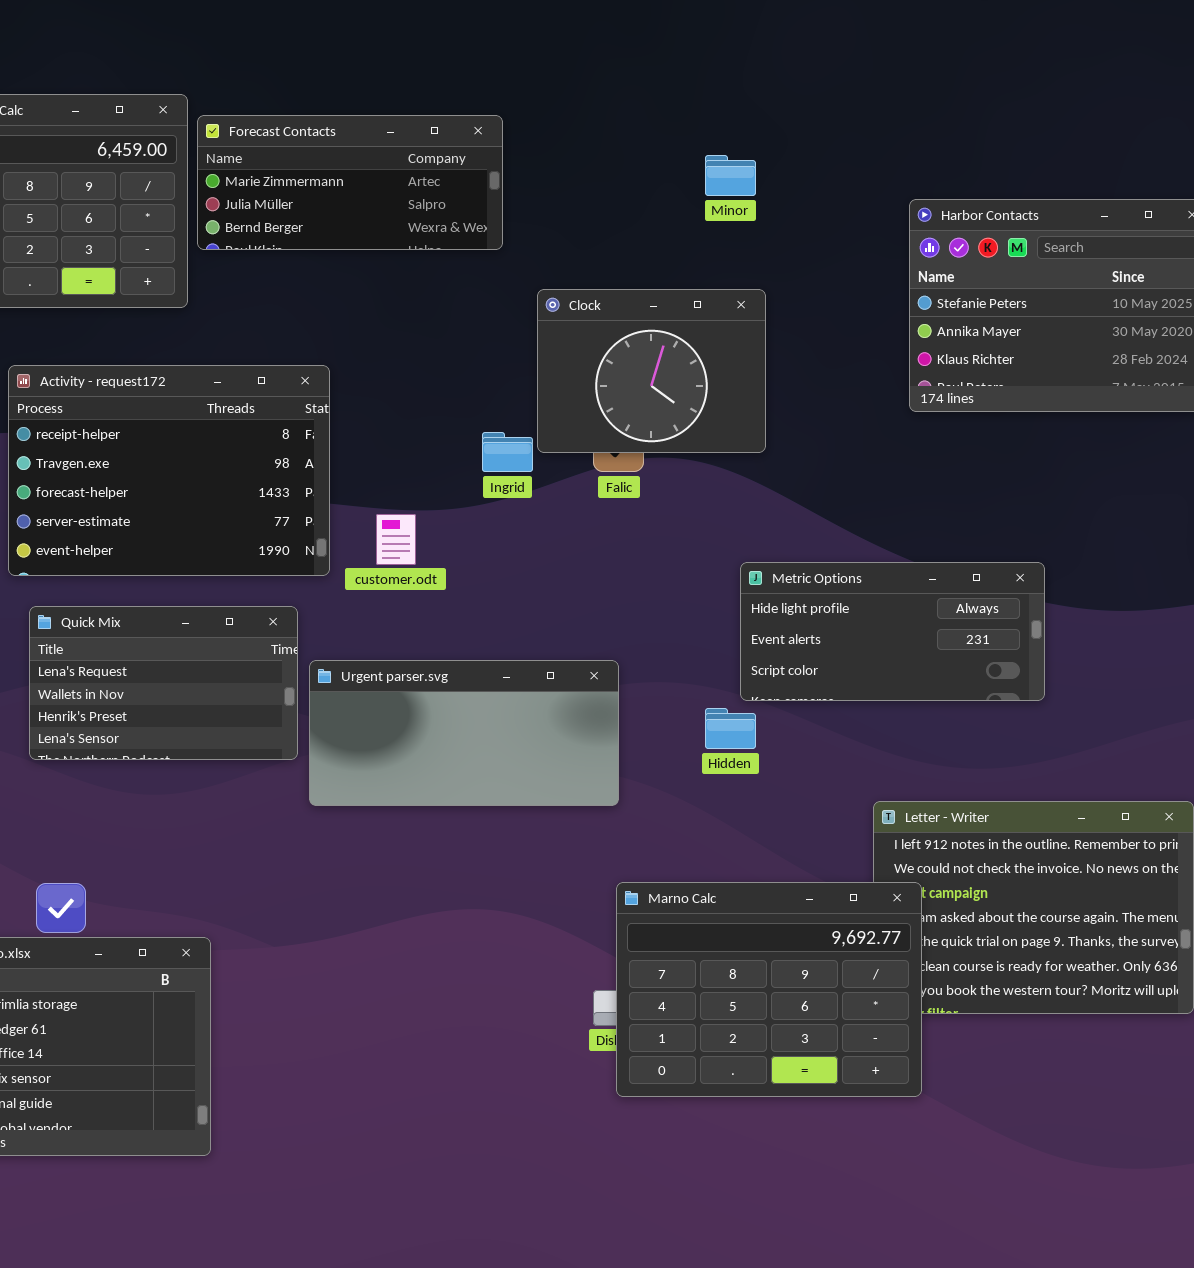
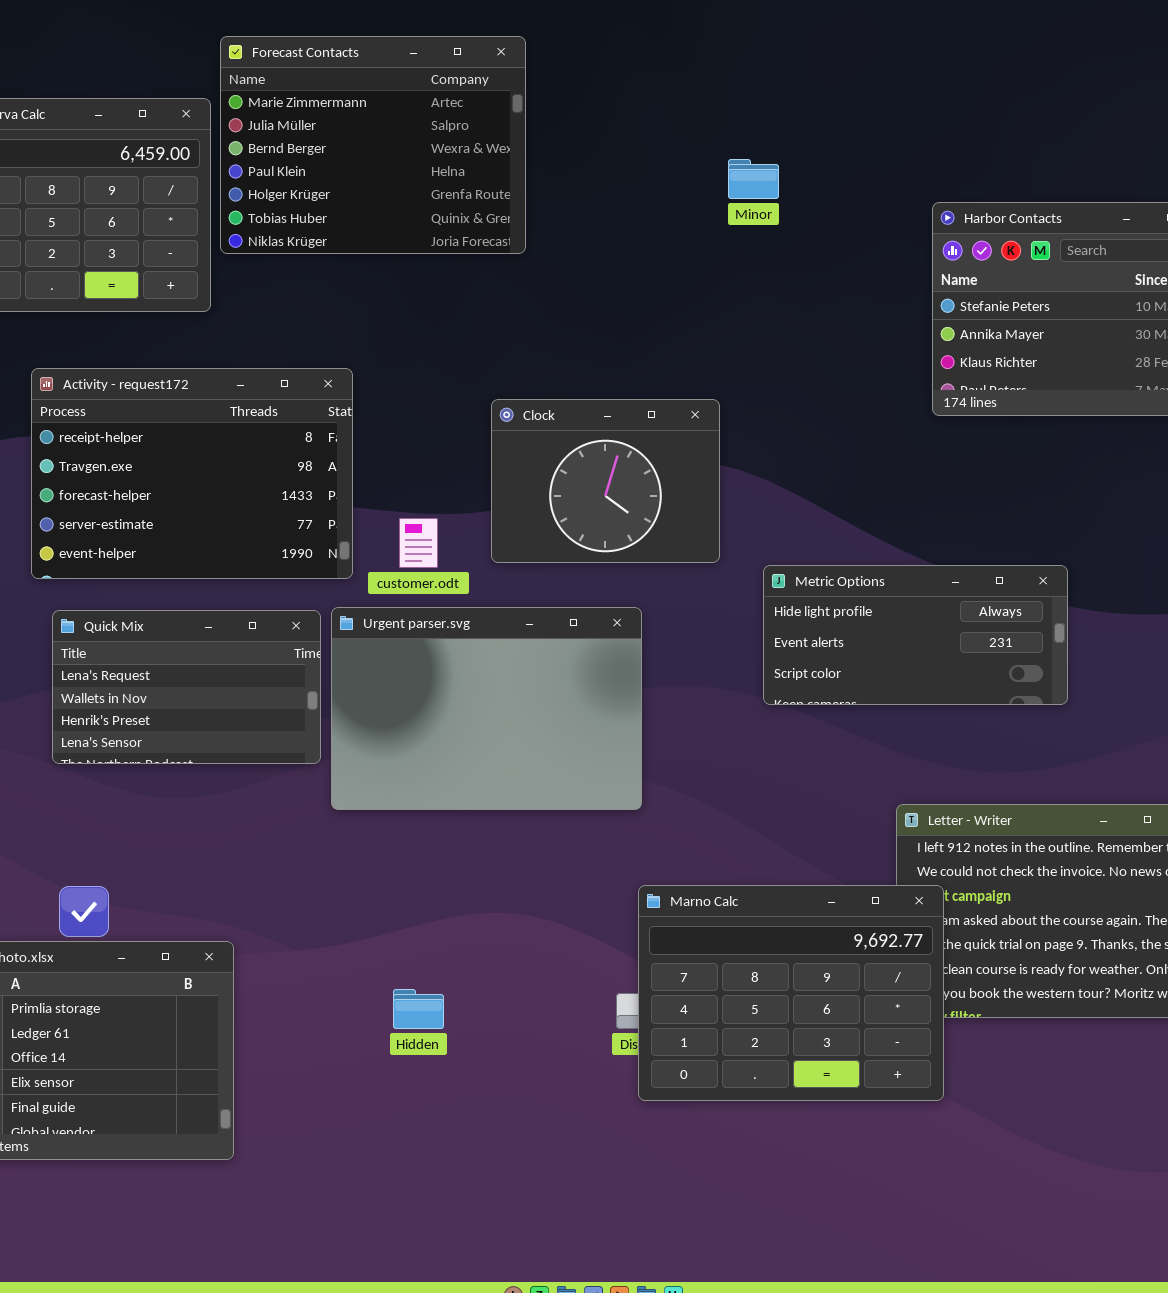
Forecast Contacts: [197,115,503,250] -> [220,36,526,254], resized
Clock: [537,289,766,453] -> [491,399,720,563], moved
Urgent parser.svg: [309,660,619,806] -> [331,607,642,810], resized
Hidden: [705,708,756,749] -> [393,989,444,1029], moved

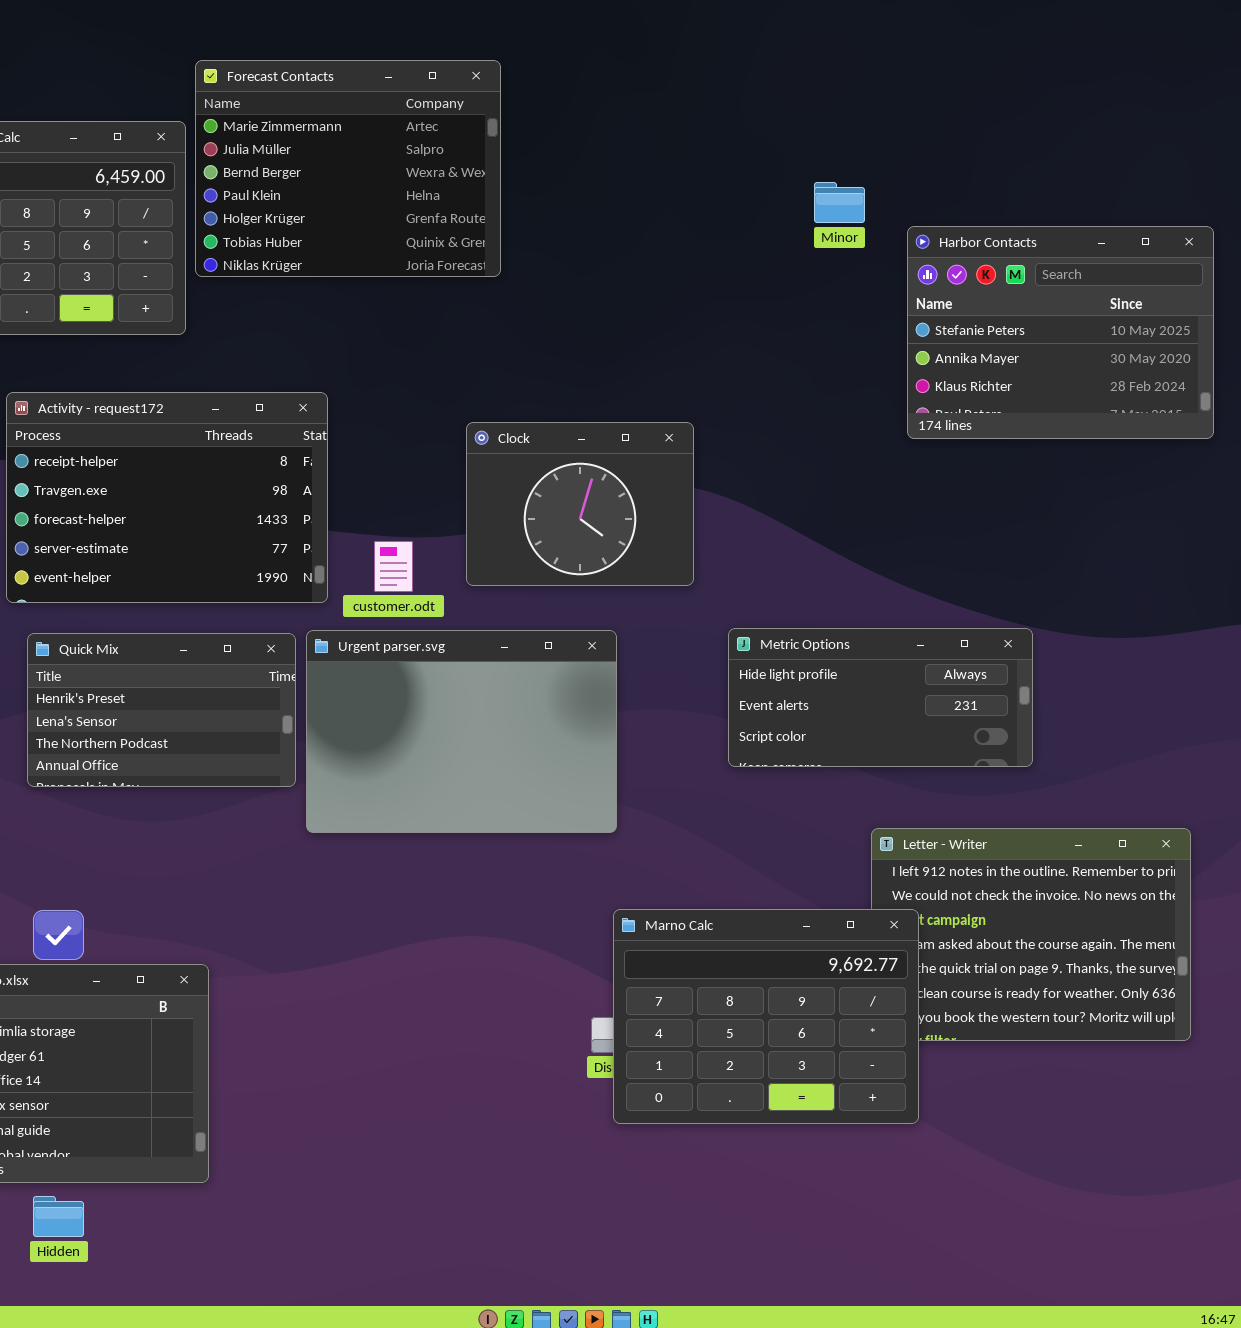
Minor: [728,159,779,199] -> [814,182,865,223], moved
Metric Options: [763,565,1068,705] -> [728,628,1033,767], moved
Quick Mix: [52,610,321,764] -> [27,633,296,787], scrolled down 2 rows
Hidden: [393,989,444,1029] -> [33,1196,84,1237], moved

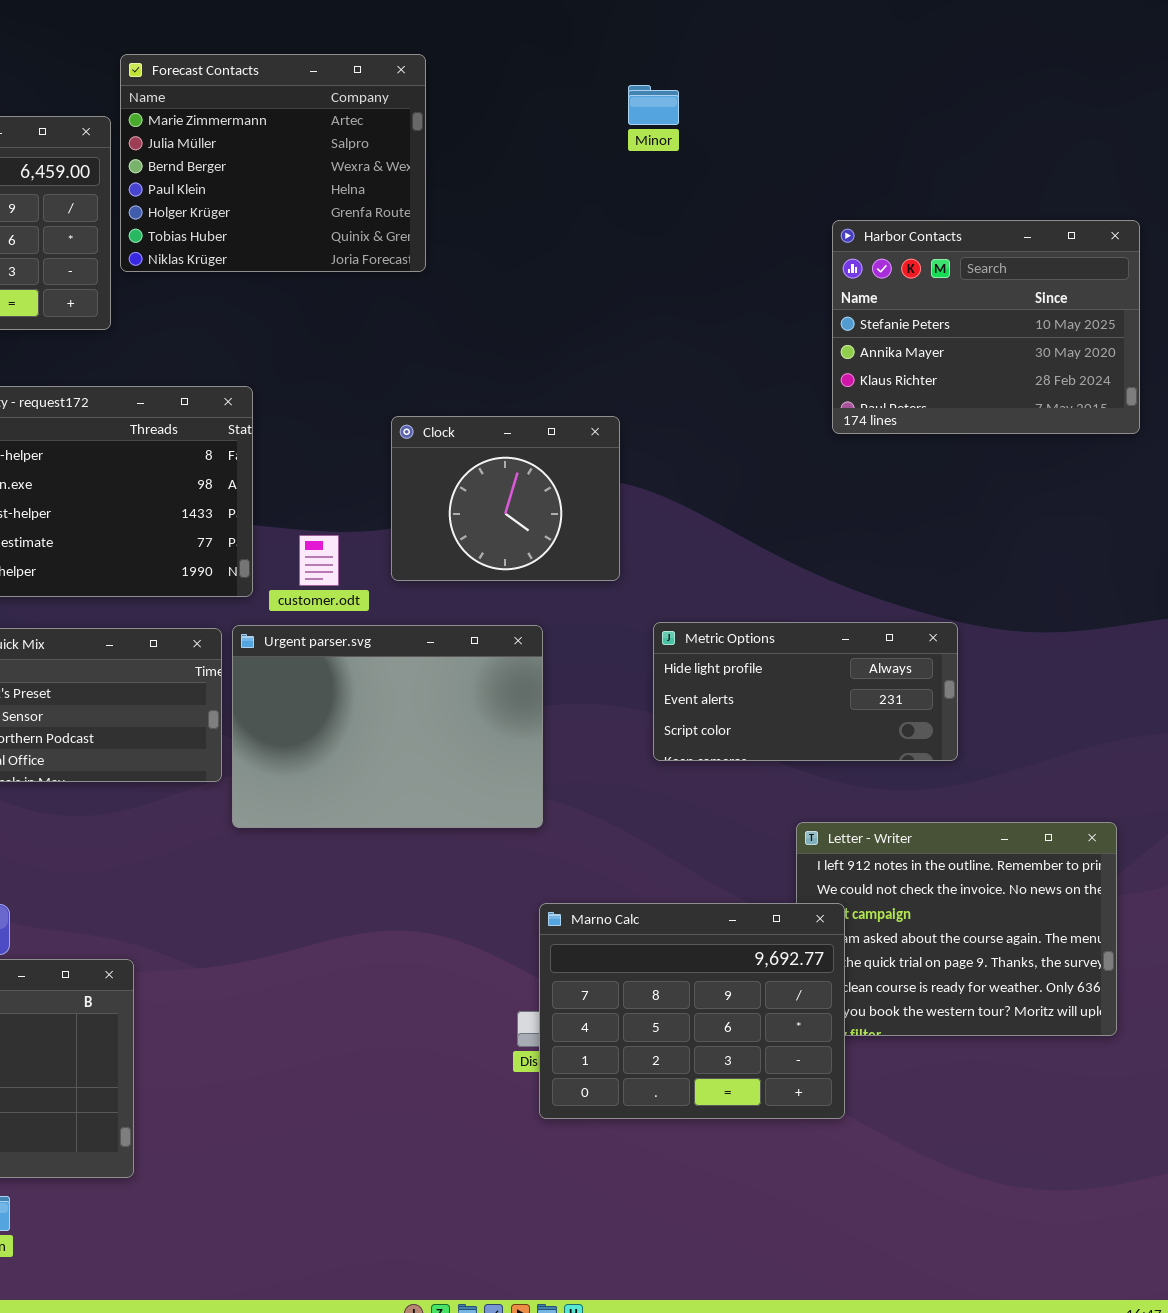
Minor: [814,182,865,223] -> [628,85,679,125], moved

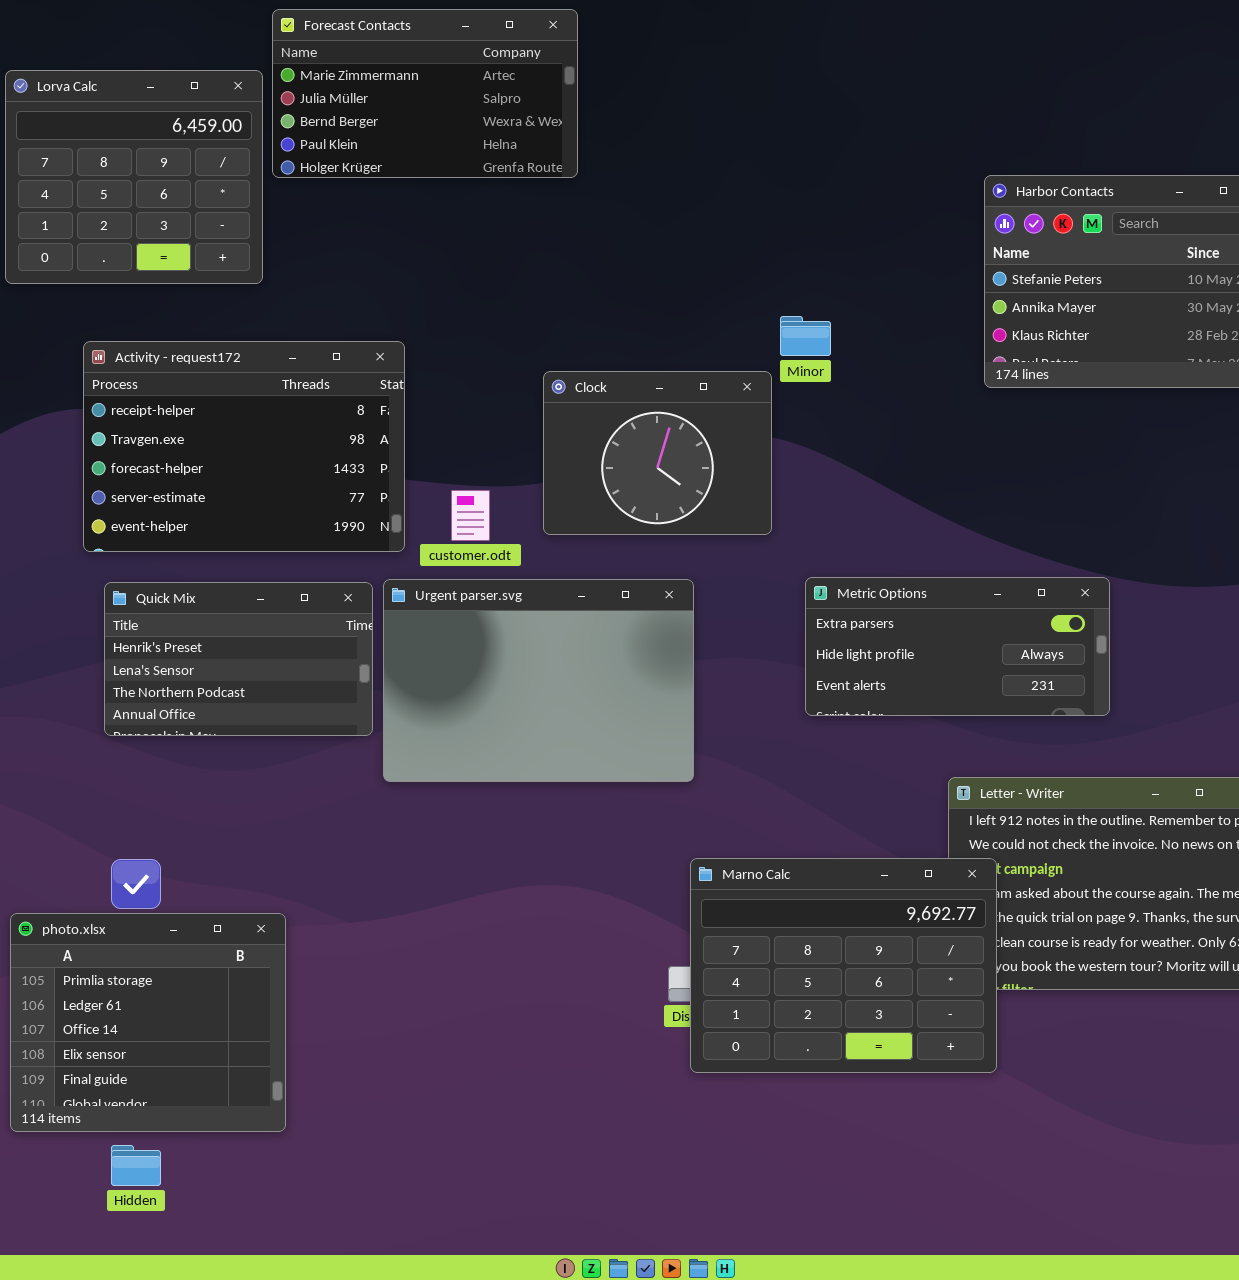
Forecast Contacts: [120,54,426,272] -> [272,9,578,178], resized
Minor: [628,85,679,125] -> [780,316,831,356], moved
Metric Options: [653,622,958,761] -> [805,577,1110,716], scrolled up 1 row

